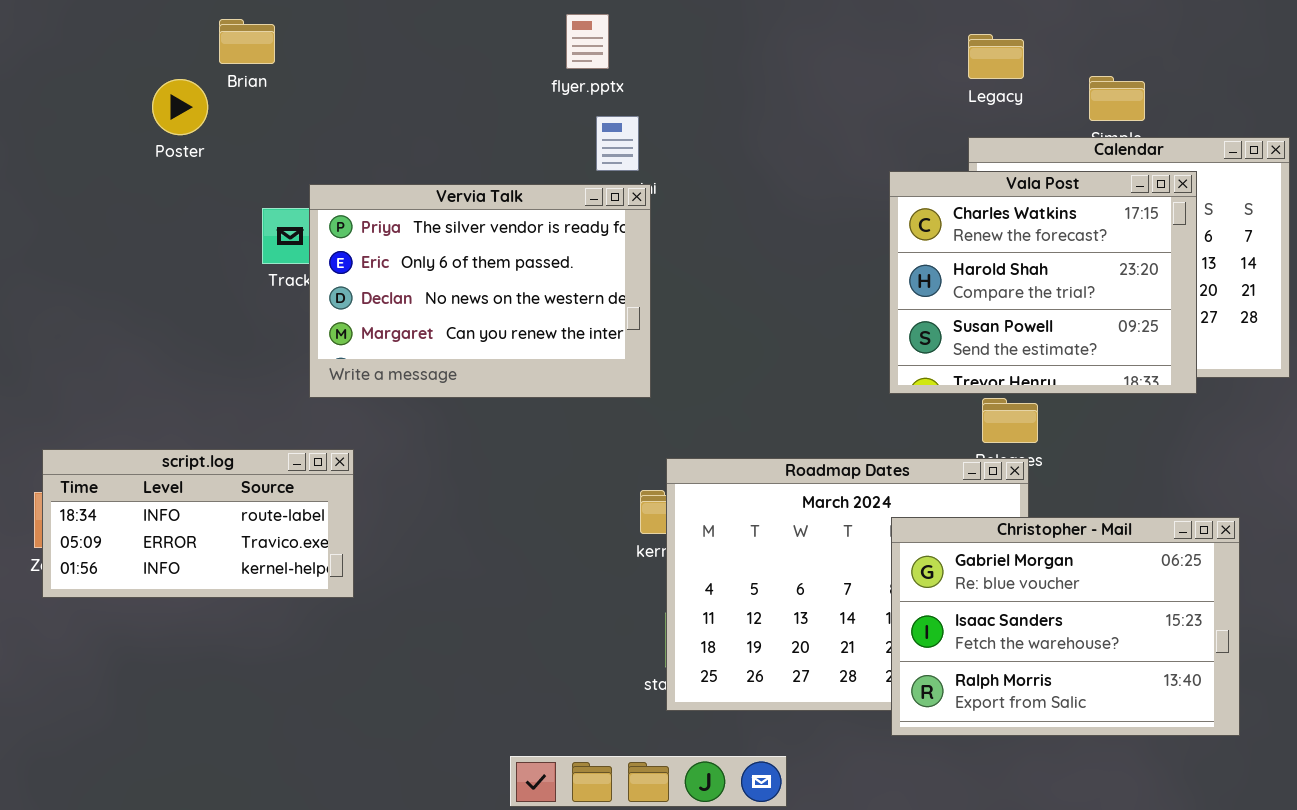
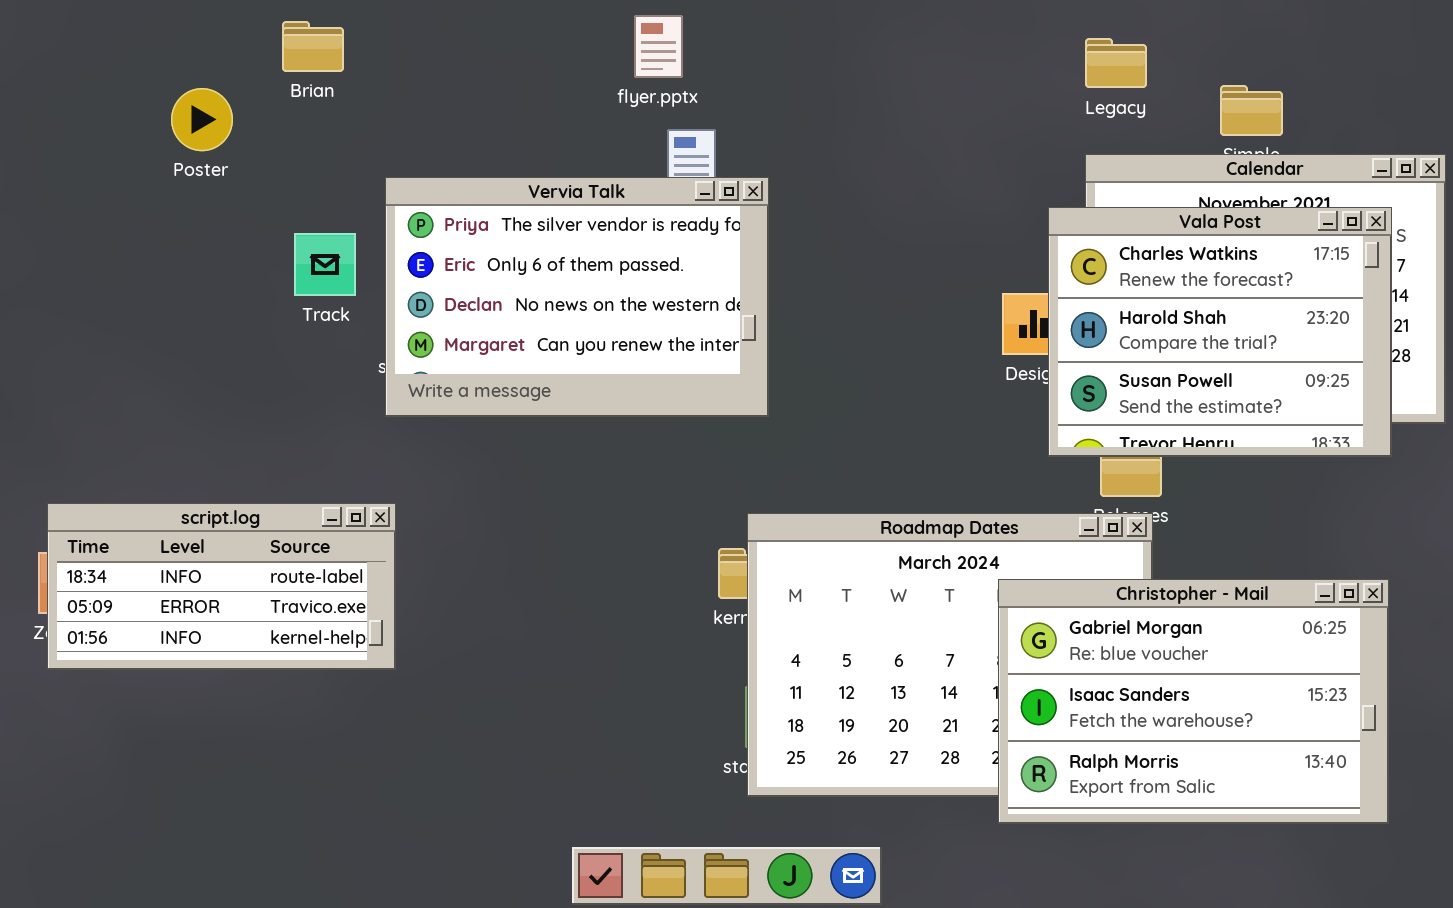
Brian: [219,19,275,64] -> [282,21,344,72], moved
Vala Post: [889,171,1197,394] -> [1048,207,1392,457], moved
Vervia Talk: [309,184,651,398] -> [385,177,769,417], moved

